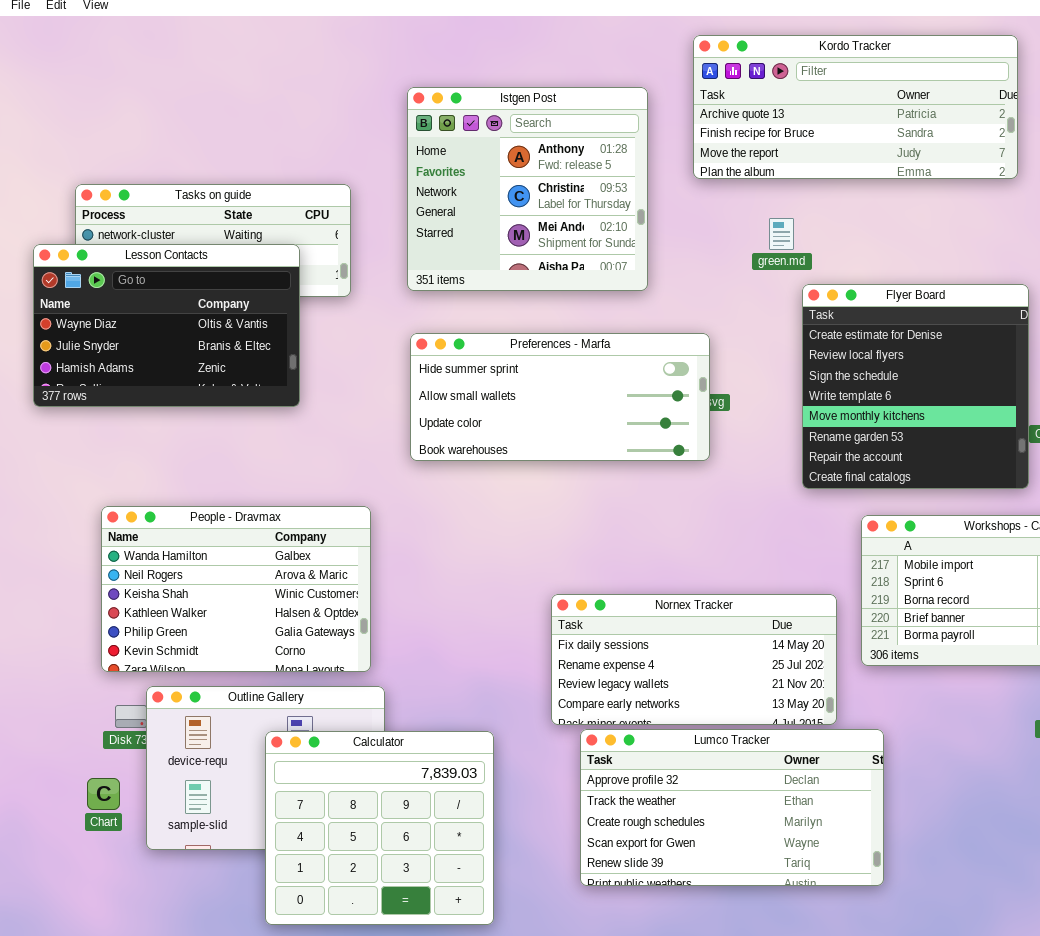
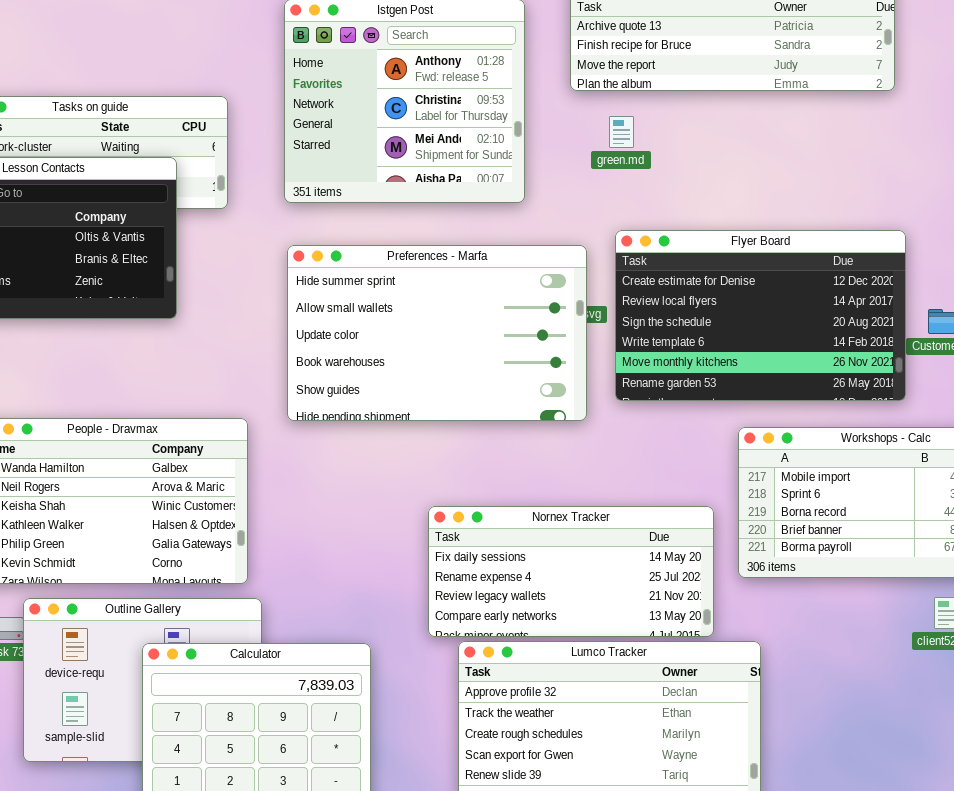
green.md: [769,218,794,250] -> [609,116,634,148], moved
Flyer Board: [802,284,1029,489] -> [615,230,906,401], resized
Preferences - Marfa: [410,333,710,461] -> [287,245,587,421], resized

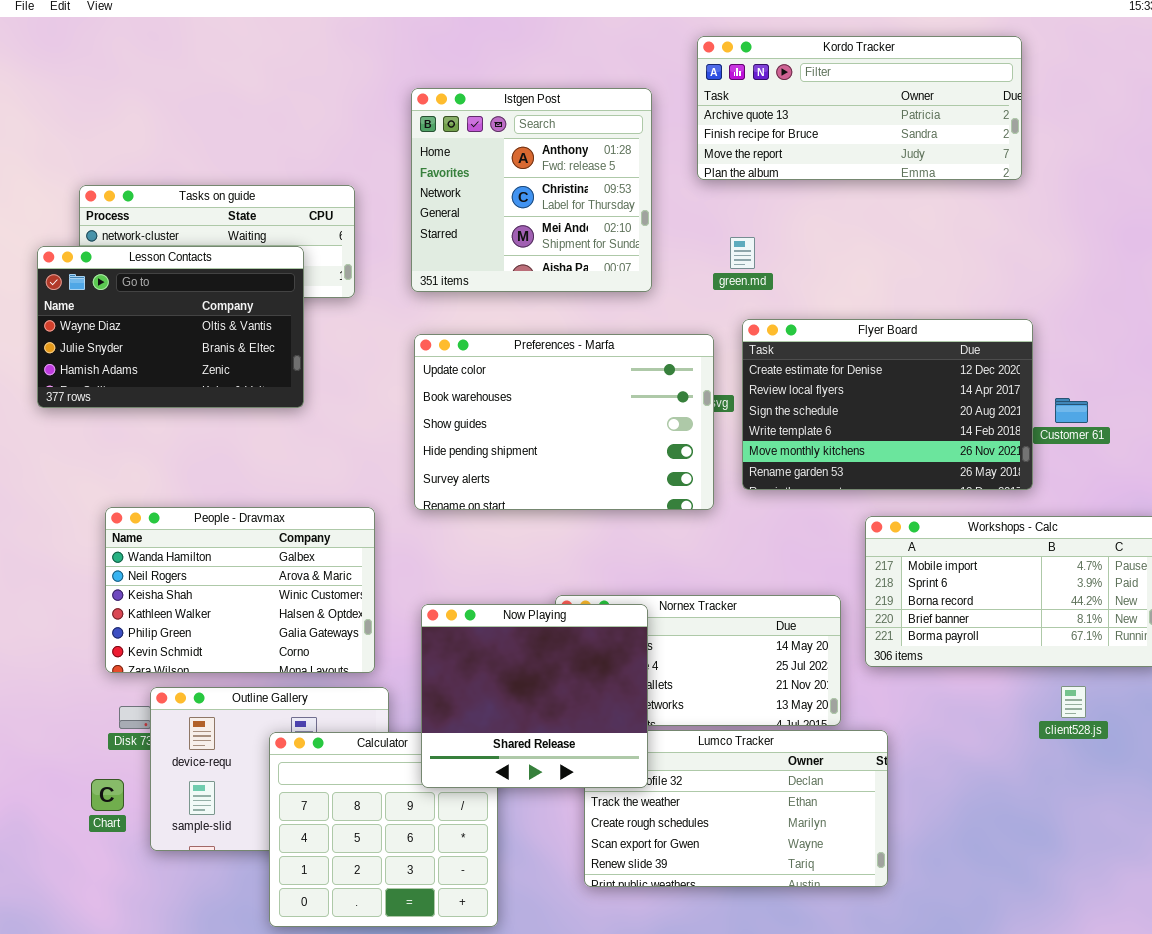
green.md: [609,116,634,148] -> [730,237,755,269], moved
Preferences - Marfa: [287,245,587,421] -> [414,334,714,510], scrolled down 2 rows
Now Playing: none -> [421,604,648,788], opened

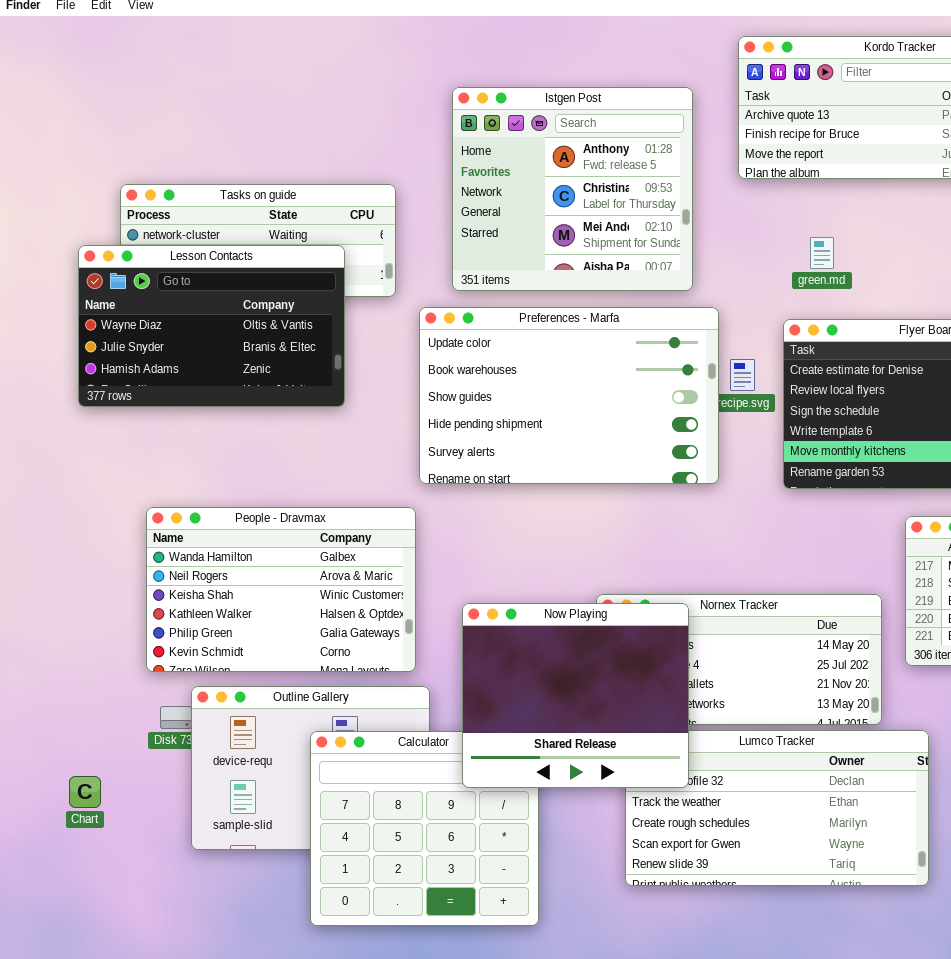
green.md: [730,237,755,269] -> [810,237,834,269], moved
Preferences - Marfa: [414,334,714,510] -> [419,307,719,484], moved
Chart: [91,779,124,811] -> [69,776,101,808], moved

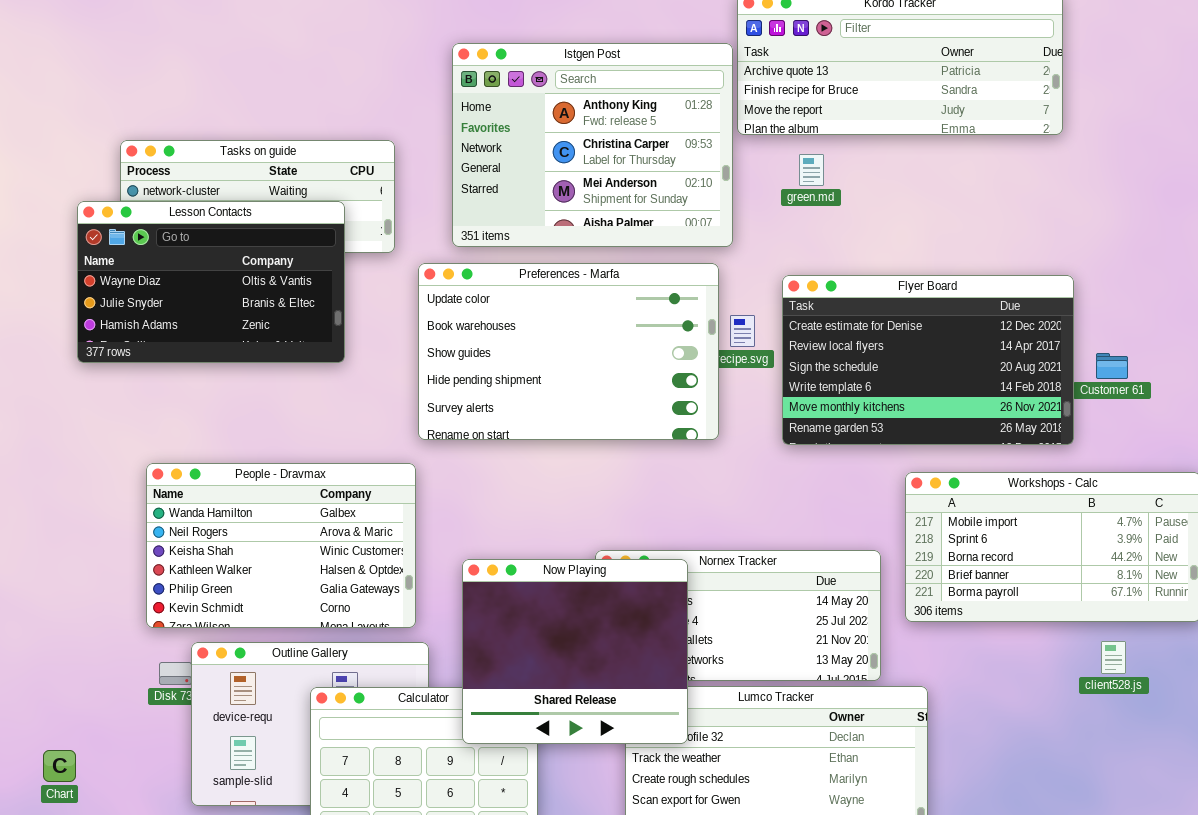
Istgen Post: [452,87,693,291] -> [452,43,733,247], resized
green.md: [810,237,834,269] -> [799,154,824,186], moved
Chart: [69,776,101,808] -> [43,750,76,782], moved

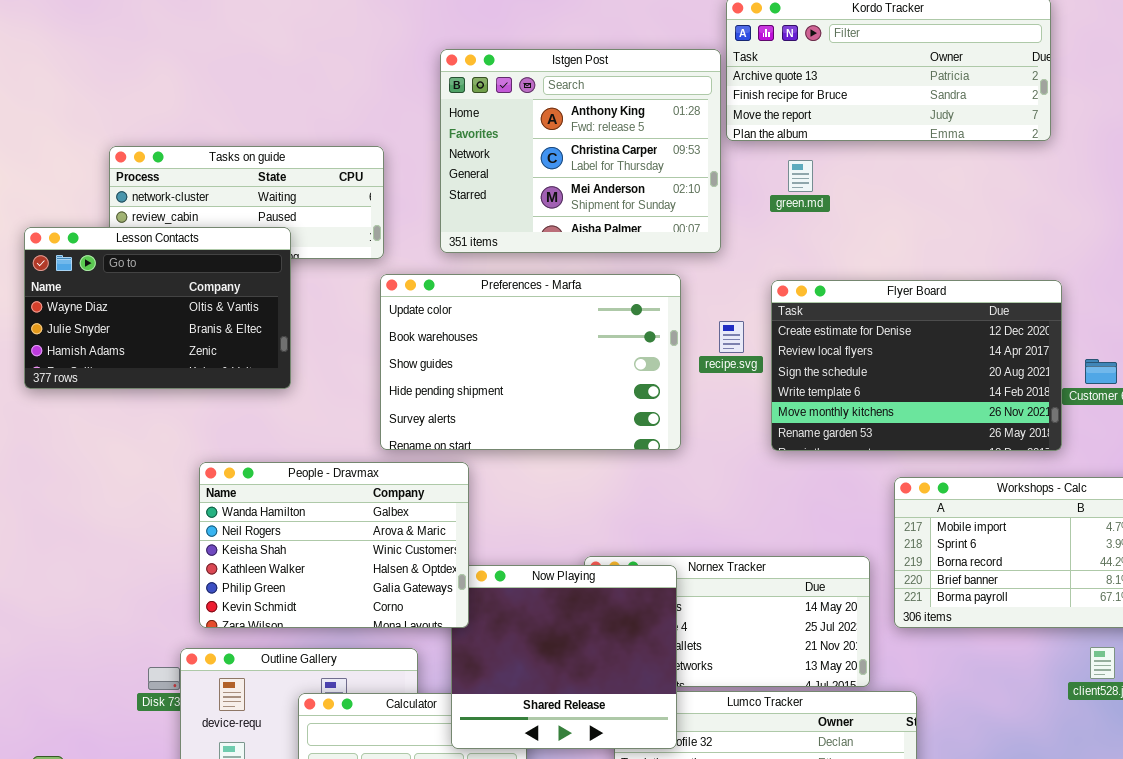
Lesson Contacts: [77,201,345,363] -> [24,227,291,389], moved
Preferences - Marfa: [418,263,719,440] -> [380,274,681,450], moved
People - Dravmax: [146,463,416,628] -> [199,462,469,628], moved

